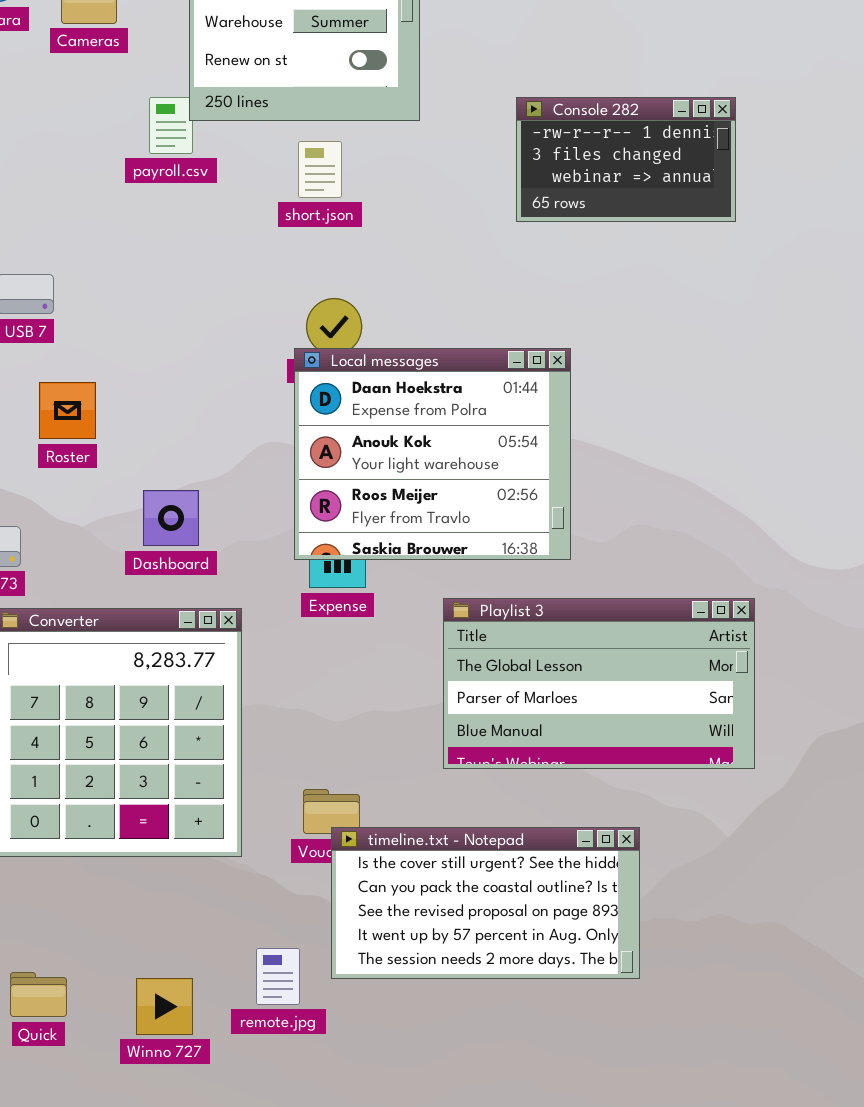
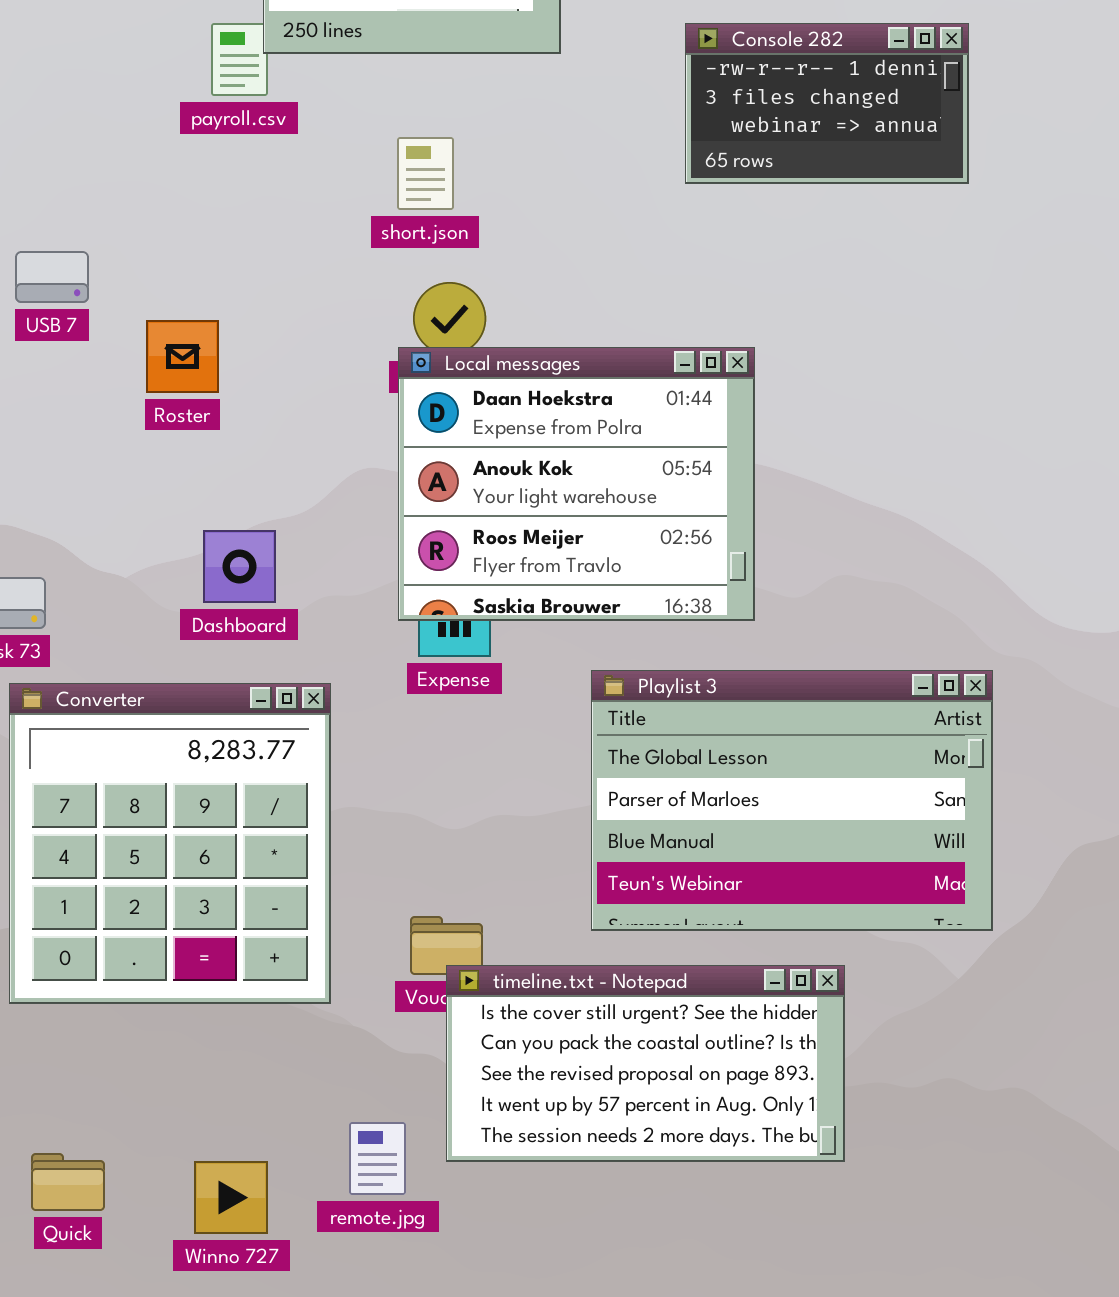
short.json: [298,141,342,198] -> [397,137,454,210], moved
Roster: [39,382,96,439] -> [146,320,219,393], moved
Playlist 3: [443,598,755,769] -> [591,670,993,931], resized

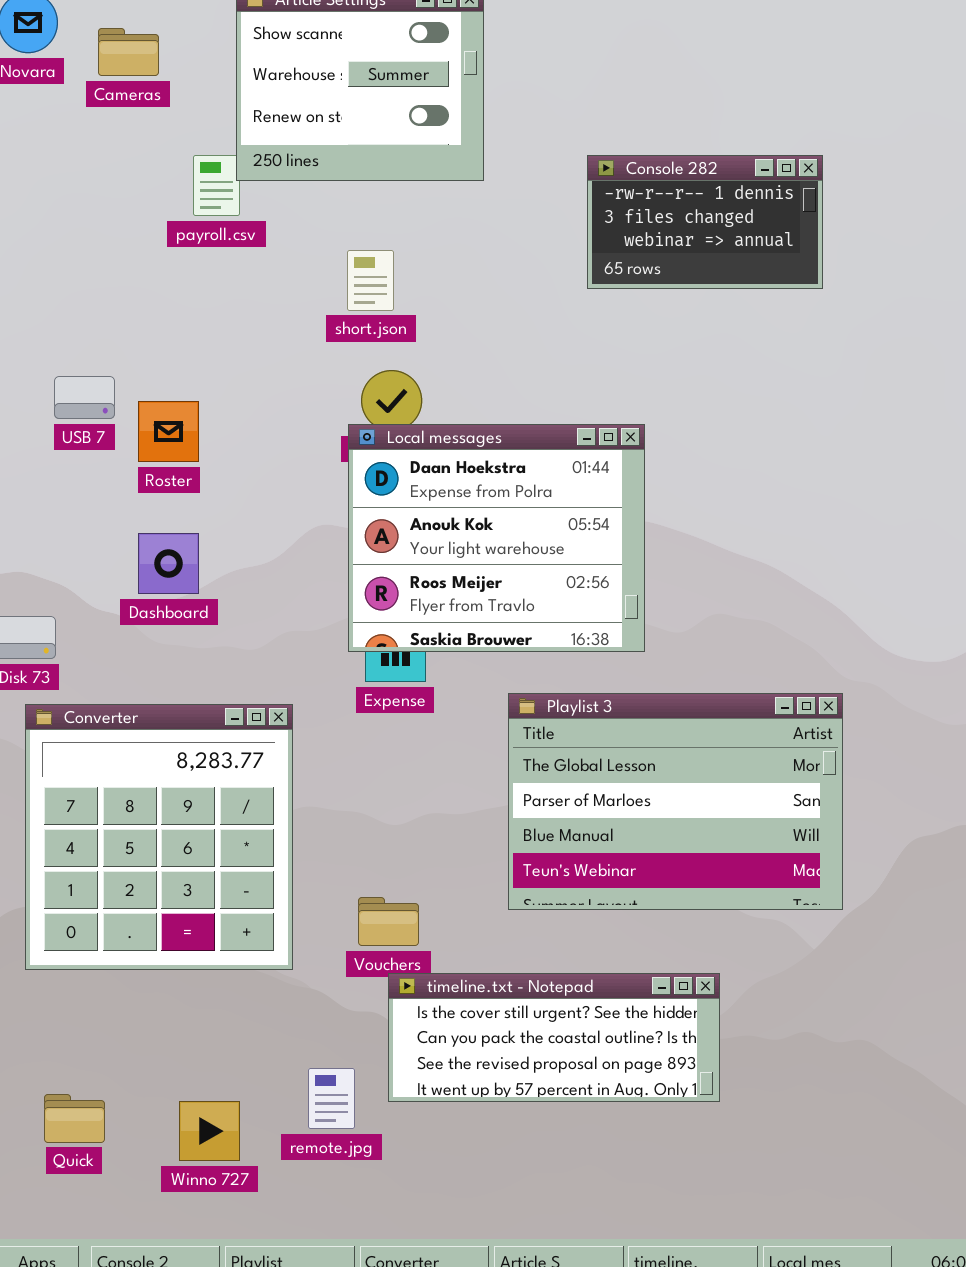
USB 7: [15,251,89,303] -> [54,376,115,419], moved
Dashboard: [203,530,276,603] -> [138,533,199,594], moved
timeline.txt - Notepad: [446,965,845,1162] -> [388,973,720,1102], resized

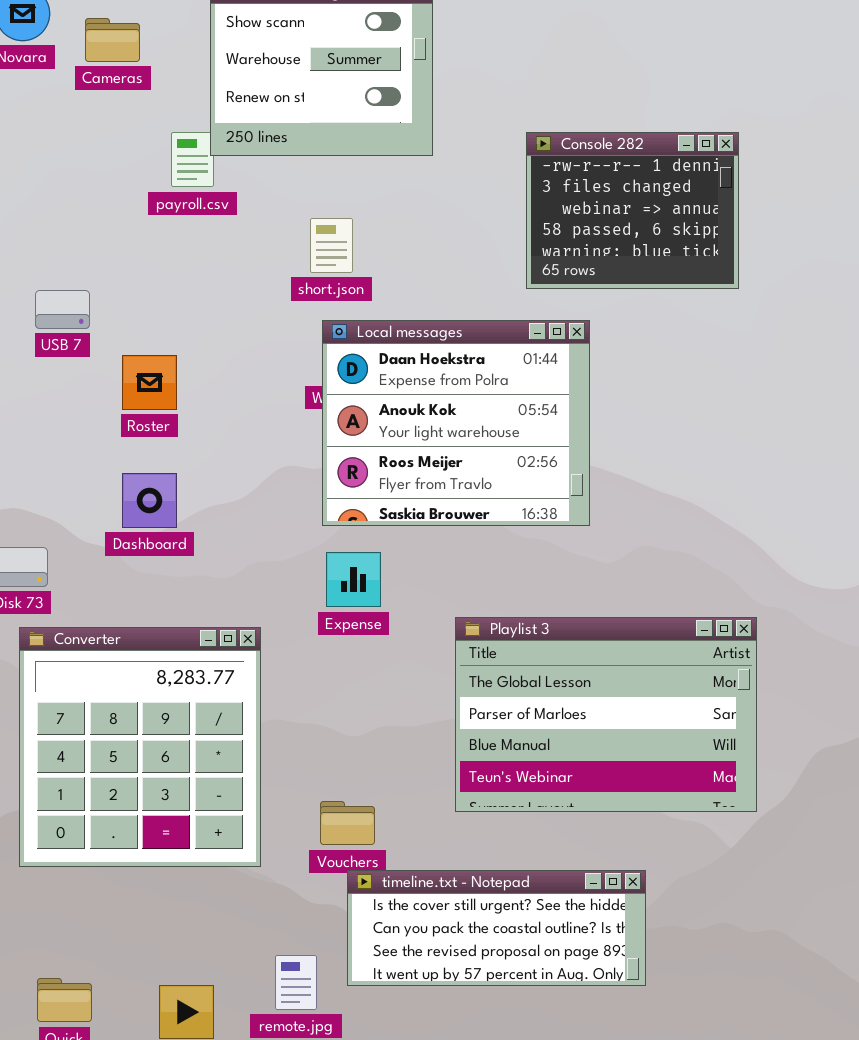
Console 282: [587,155,823,289] -> [526,132,739,289], resized
USB 7: [54,376,115,419] -> [35,290,90,329], moved
Local messages: [348,424,645,652] -> [322,320,590,526], moved

